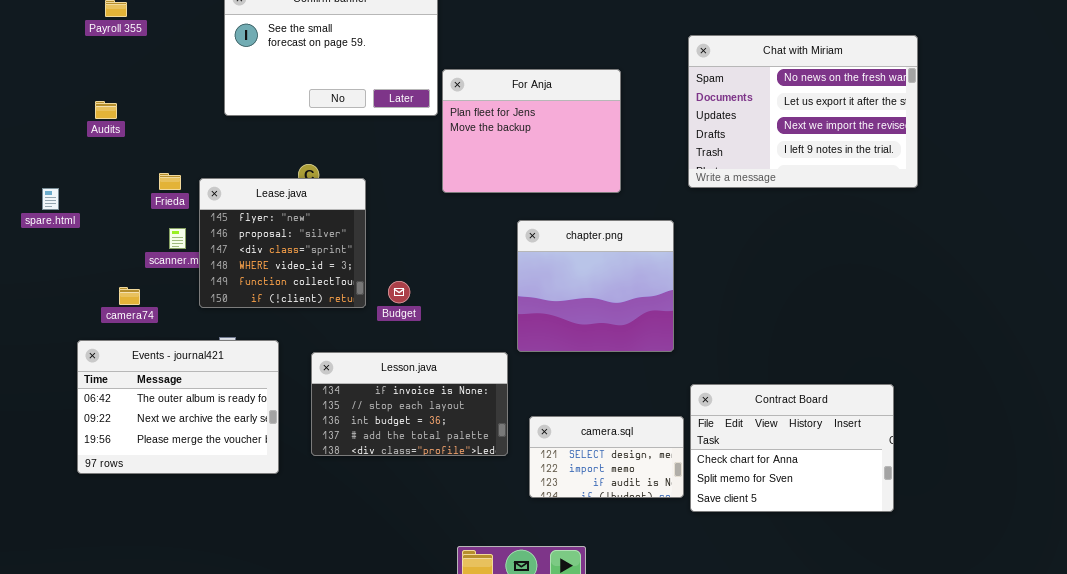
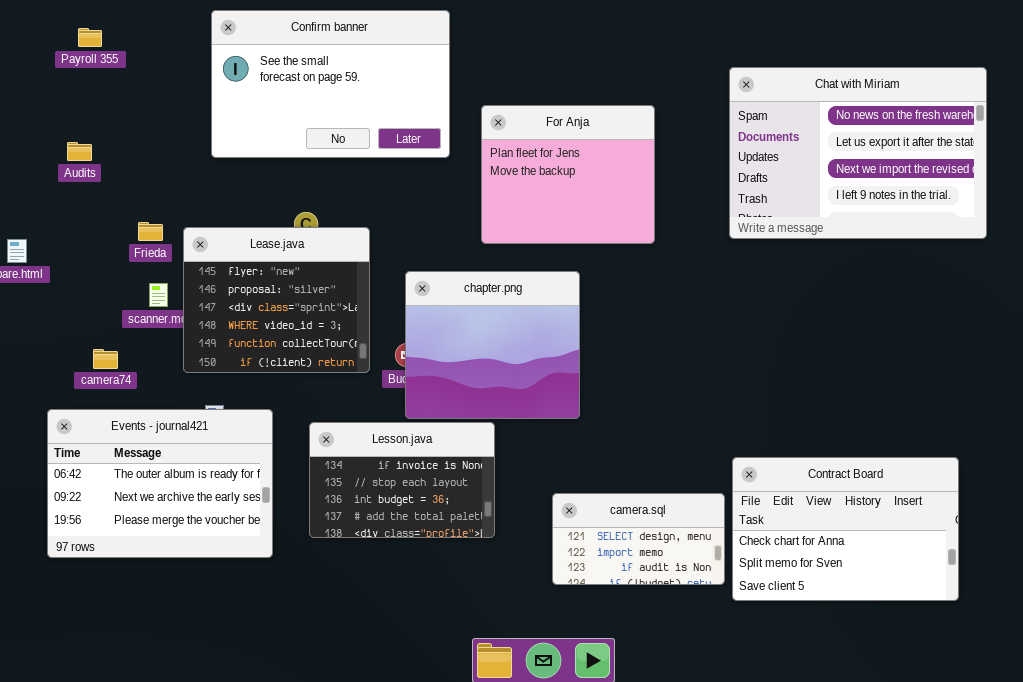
For Anja: [442,69,621,193] -> [481,105,655,244], resized
chapter.png: [517,220,674,352] -> [405,271,580,419], moved
Lesson.java: [311,352,508,456] -> [309,422,495,538], resized

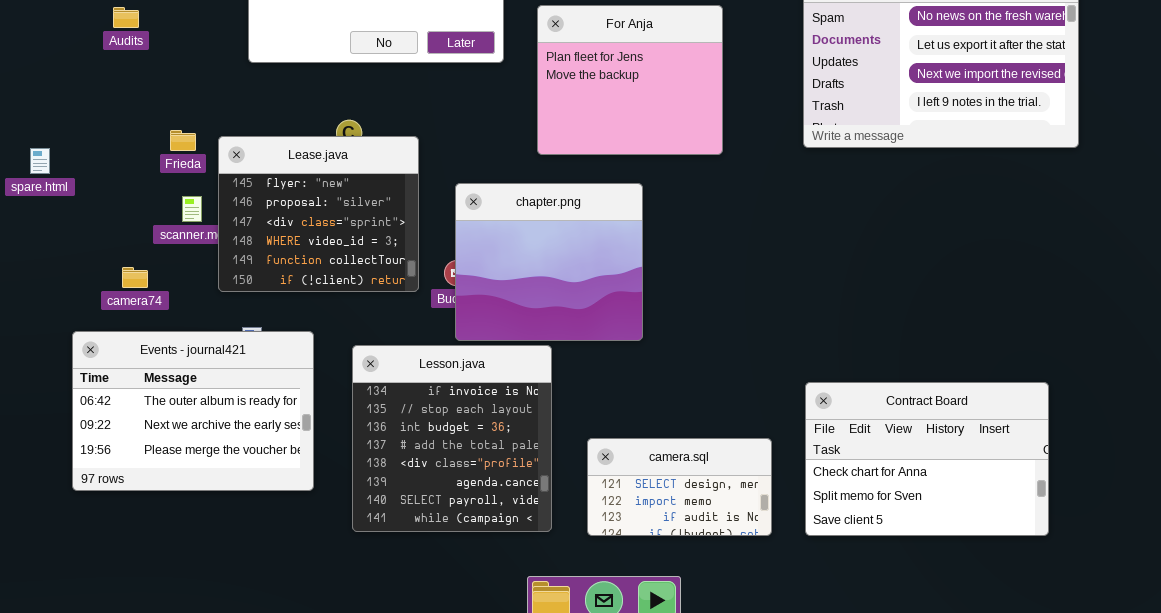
Audits: [67,142,92,161] -> [113,7,139,28], moved
Lesson.java: [309,422,495,538] -> [352,345,552,532], resized
camera.sql: [552,493,725,585] -> [587,438,772,536], moved

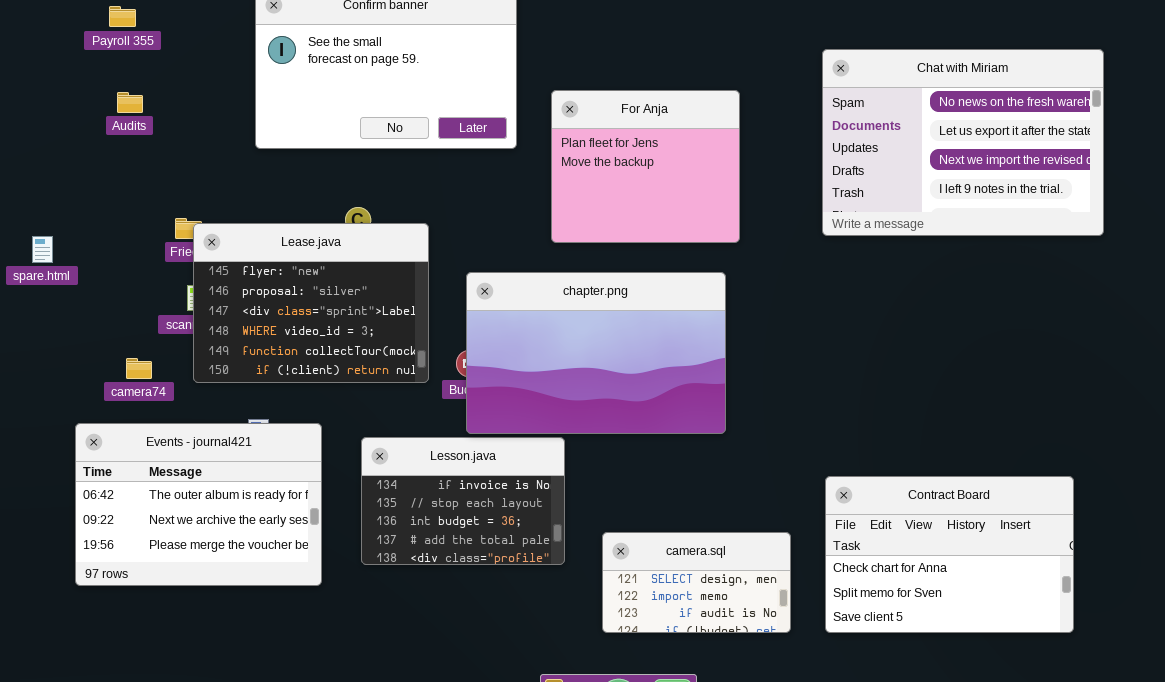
Lease.java: [218,136,419,292] -> [193,223,429,383], resized
chapter.png: [455,183,643,341] -> [466,272,726,434], resized
Lesson.java: [352,345,552,532] -> [361,437,565,565], resized

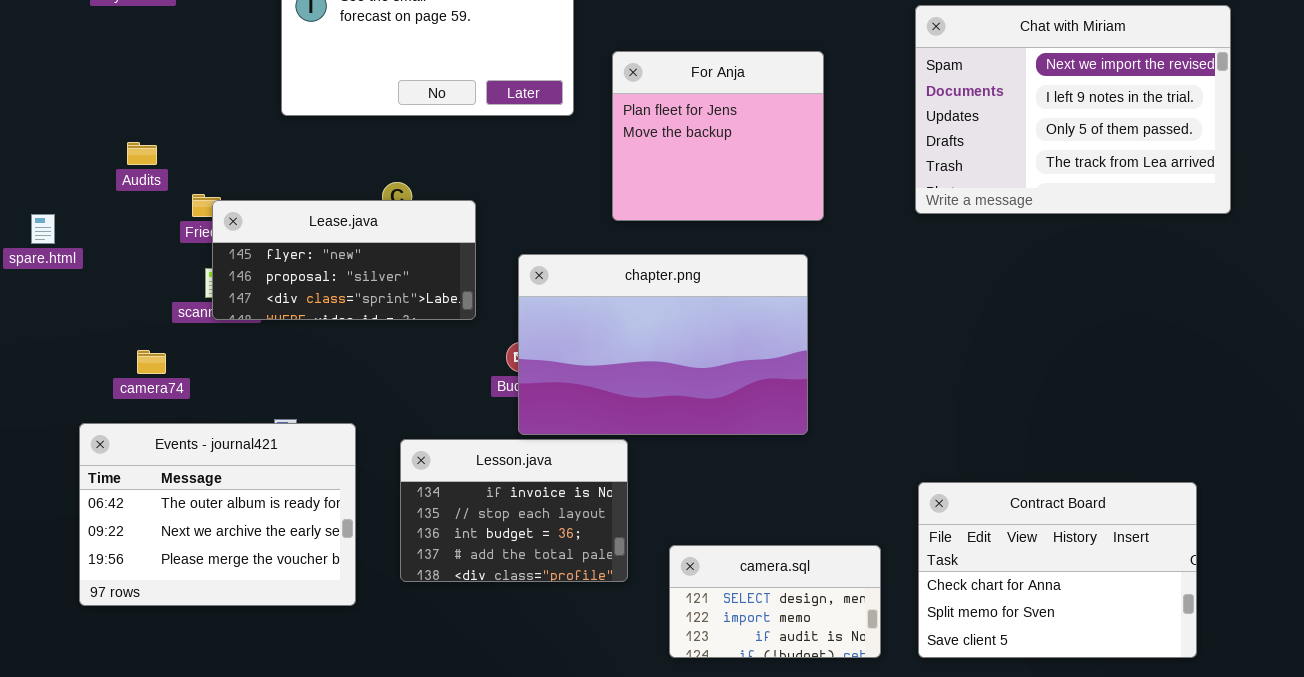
Chat with Miriam: [822,49,1104,236] -> [915,5,1231,214], scrolled down 2 rows
Audits: [117,92,143,113] -> [127,142,157,165], moved
Lease.java: [193,223,429,383] -> [212,200,476,320], resized

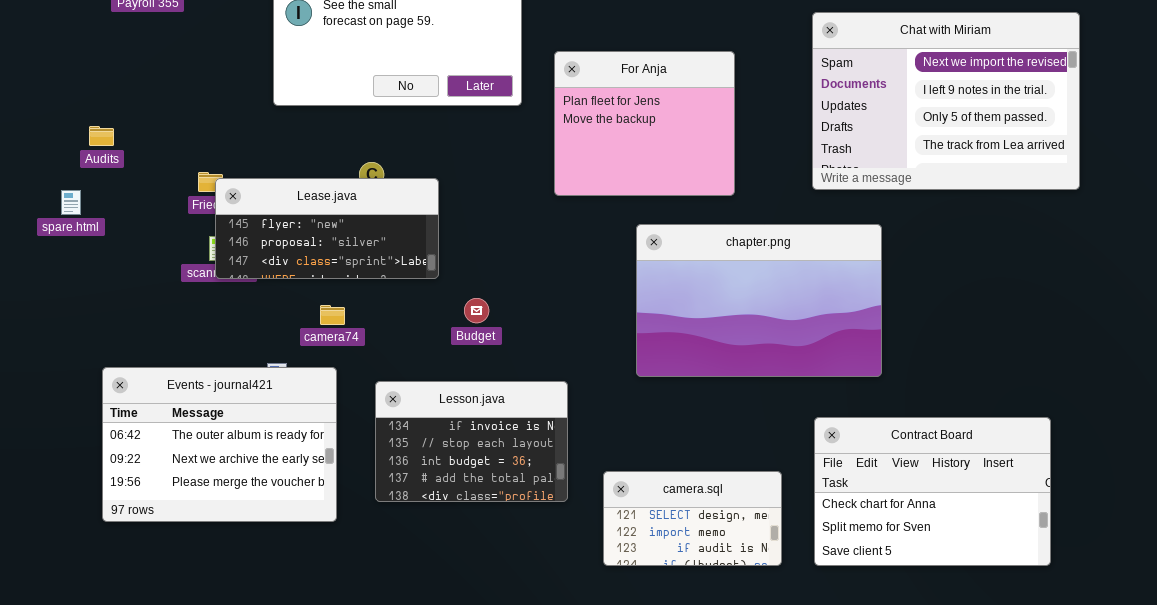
Audits: [127,142,157,165] -> [89,126,114,146], moved
chapter.png: [518,254,808,435] -> [636,224,882,377], moved
camera74: [137,350,166,374] -> [320,305,345,325], moved

